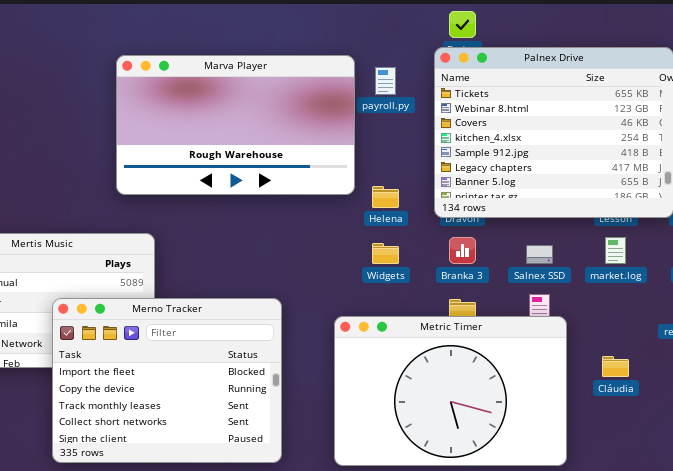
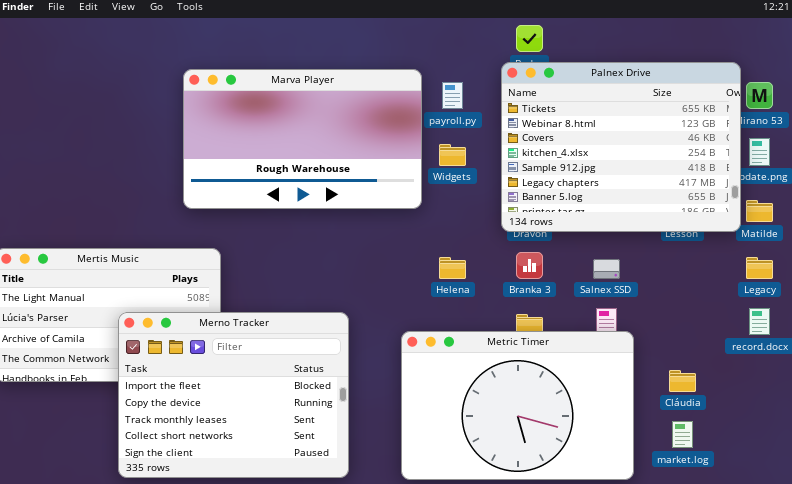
Helena: [372,186,399,208] -> [439,257,466,279], moved
market.log: [605,237,626,264] -> [672,421,693,448], moved
Widgets: [372,243,399,264] -> [439,144,466,166], moved

